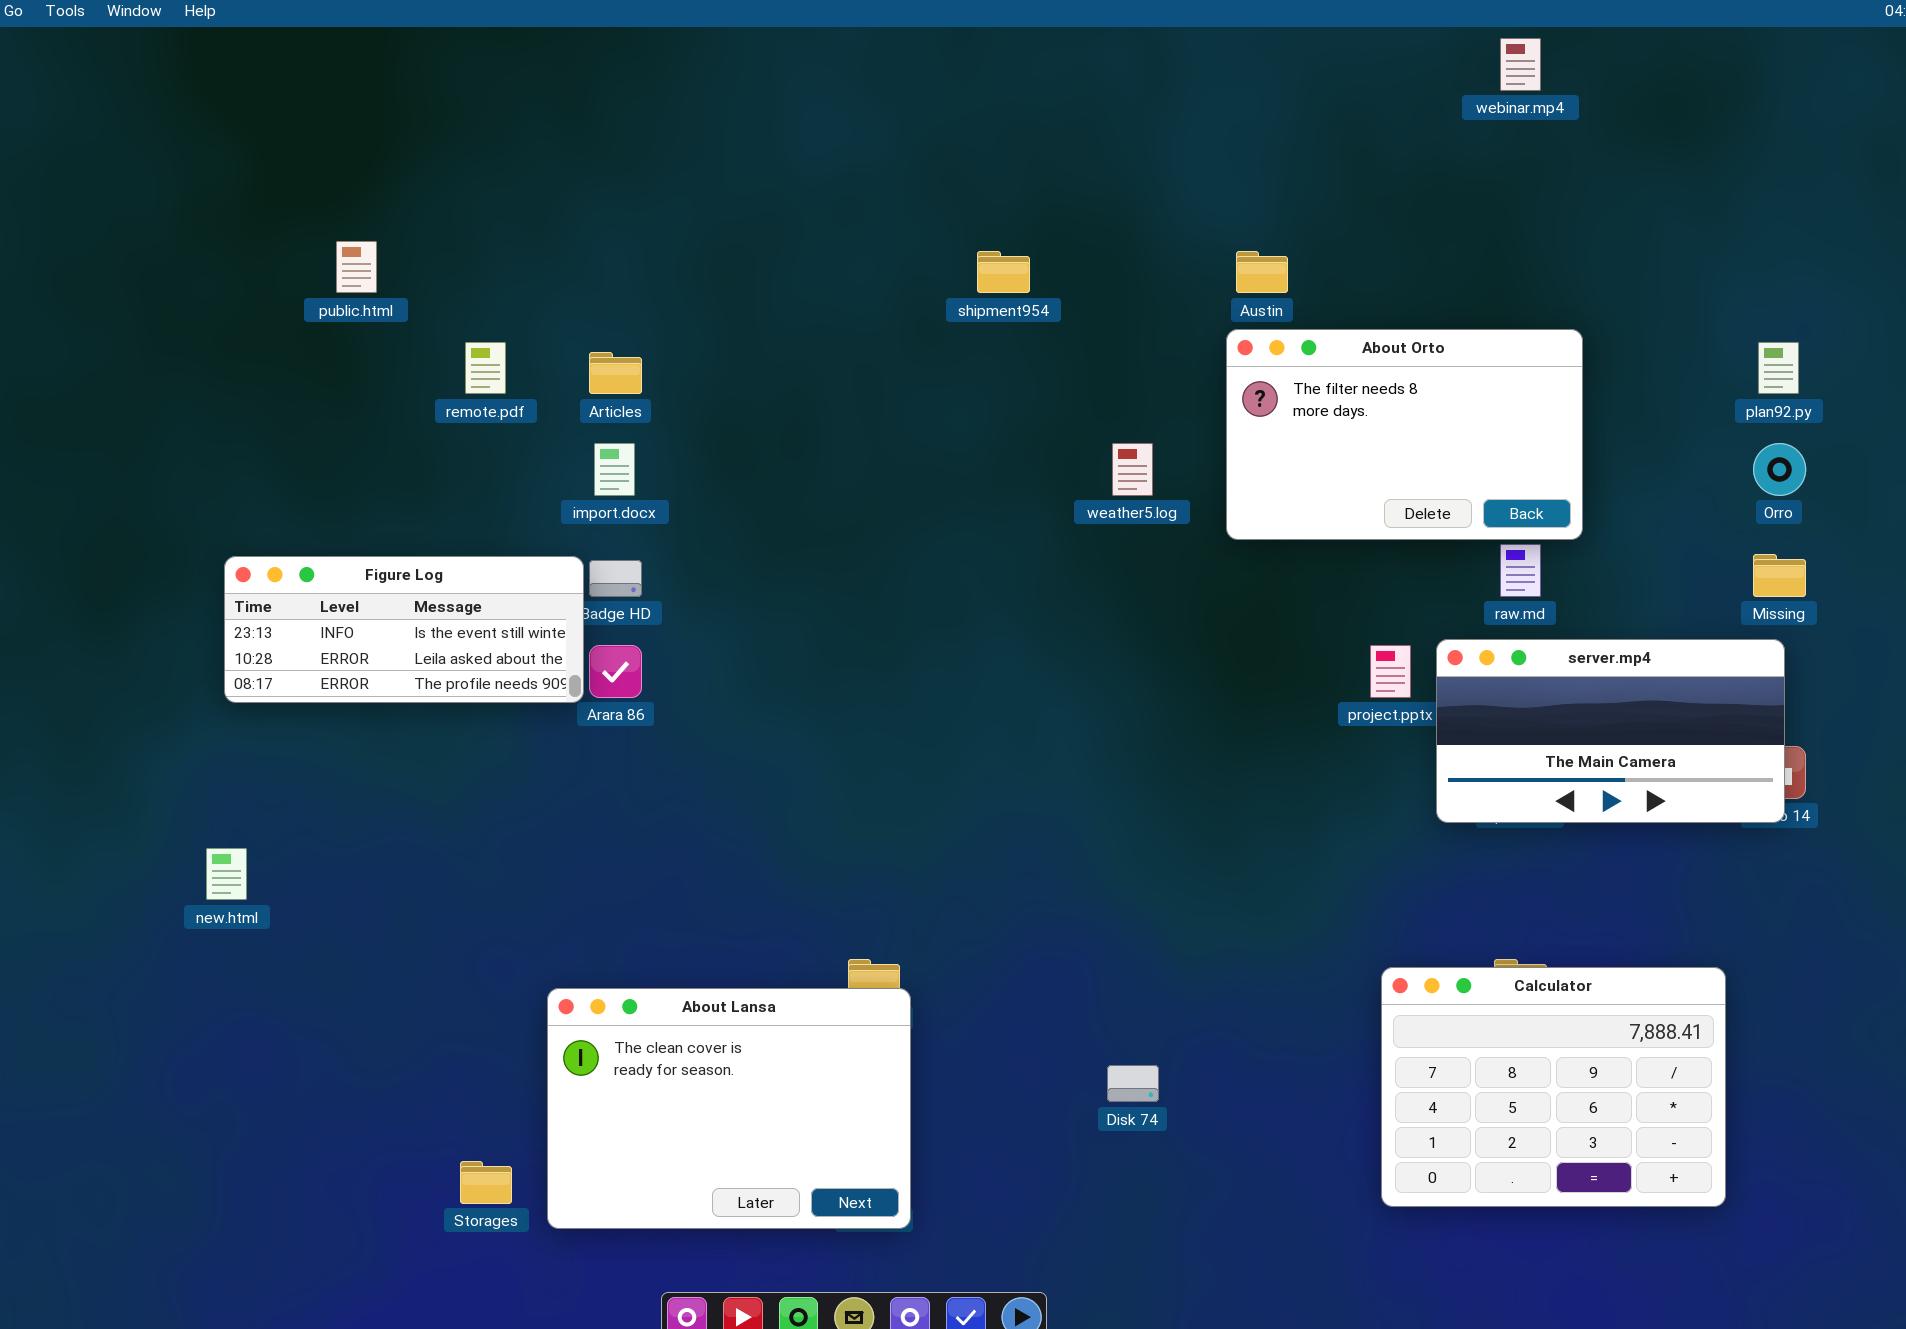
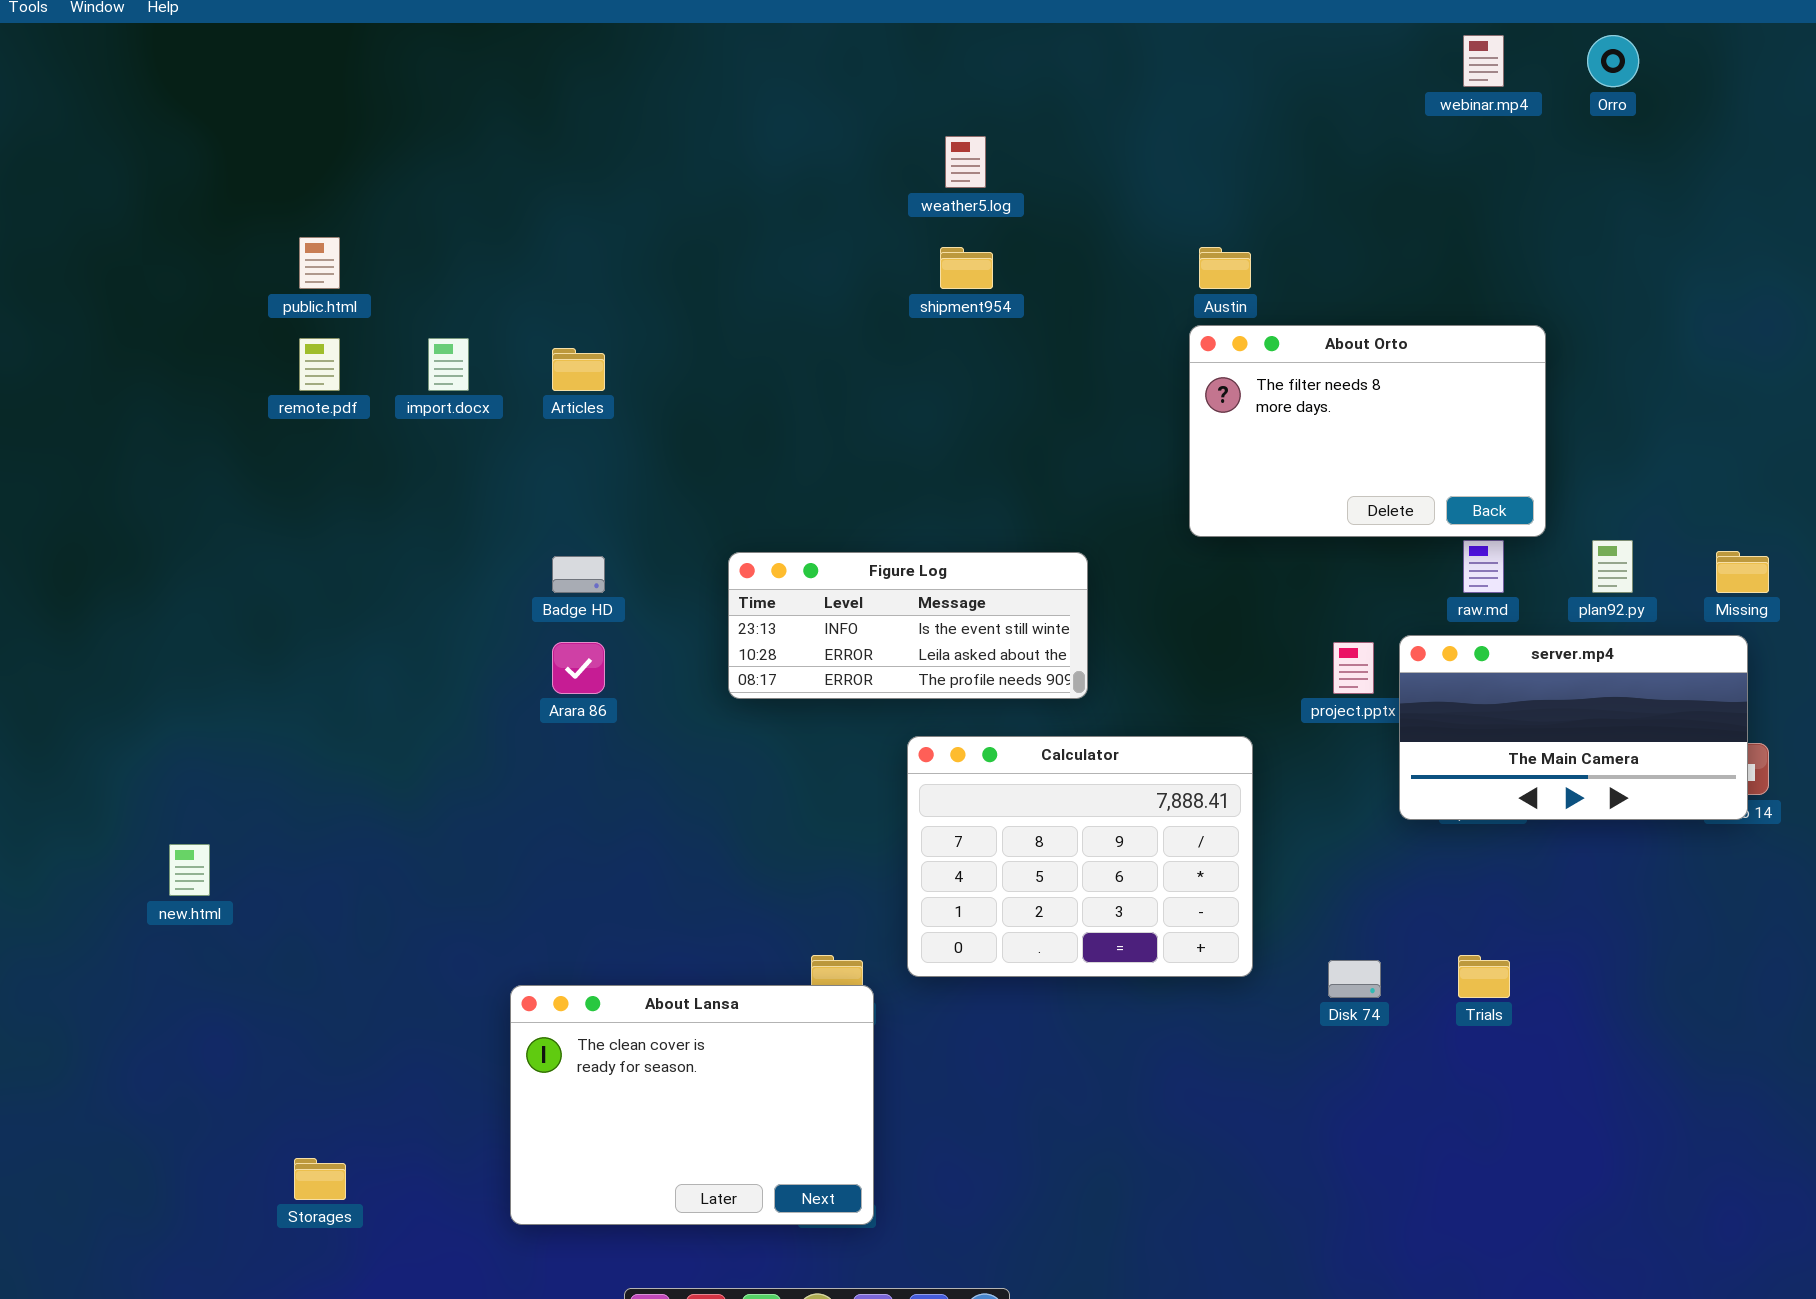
remote.pdf: [465,342,506,394] -> [299,338,340,391], moved
plan92.py: [1758,342,1799,394] -> [1592,540,1633,593], moved
import.docx: [594,443,635,496] -> [428,338,469,391], moved
weather5.log: [1112,443,1153,496] -> [945,136,986,188], moved
Orro: [1753,443,1806,496] -> [1587,35,1639,87], moved
Figure Log: [224,556,584,703] -> [728,552,1088,699], moved
Calculator: [1381,967,1726,1207] -> [907,736,1253,977], moved
Disk 74: [1107,1065,1159,1102] -> [1328,960,1381,998], moved
Storages: [460,1161,512,1204] -> [294,1158,346,1200], moved

